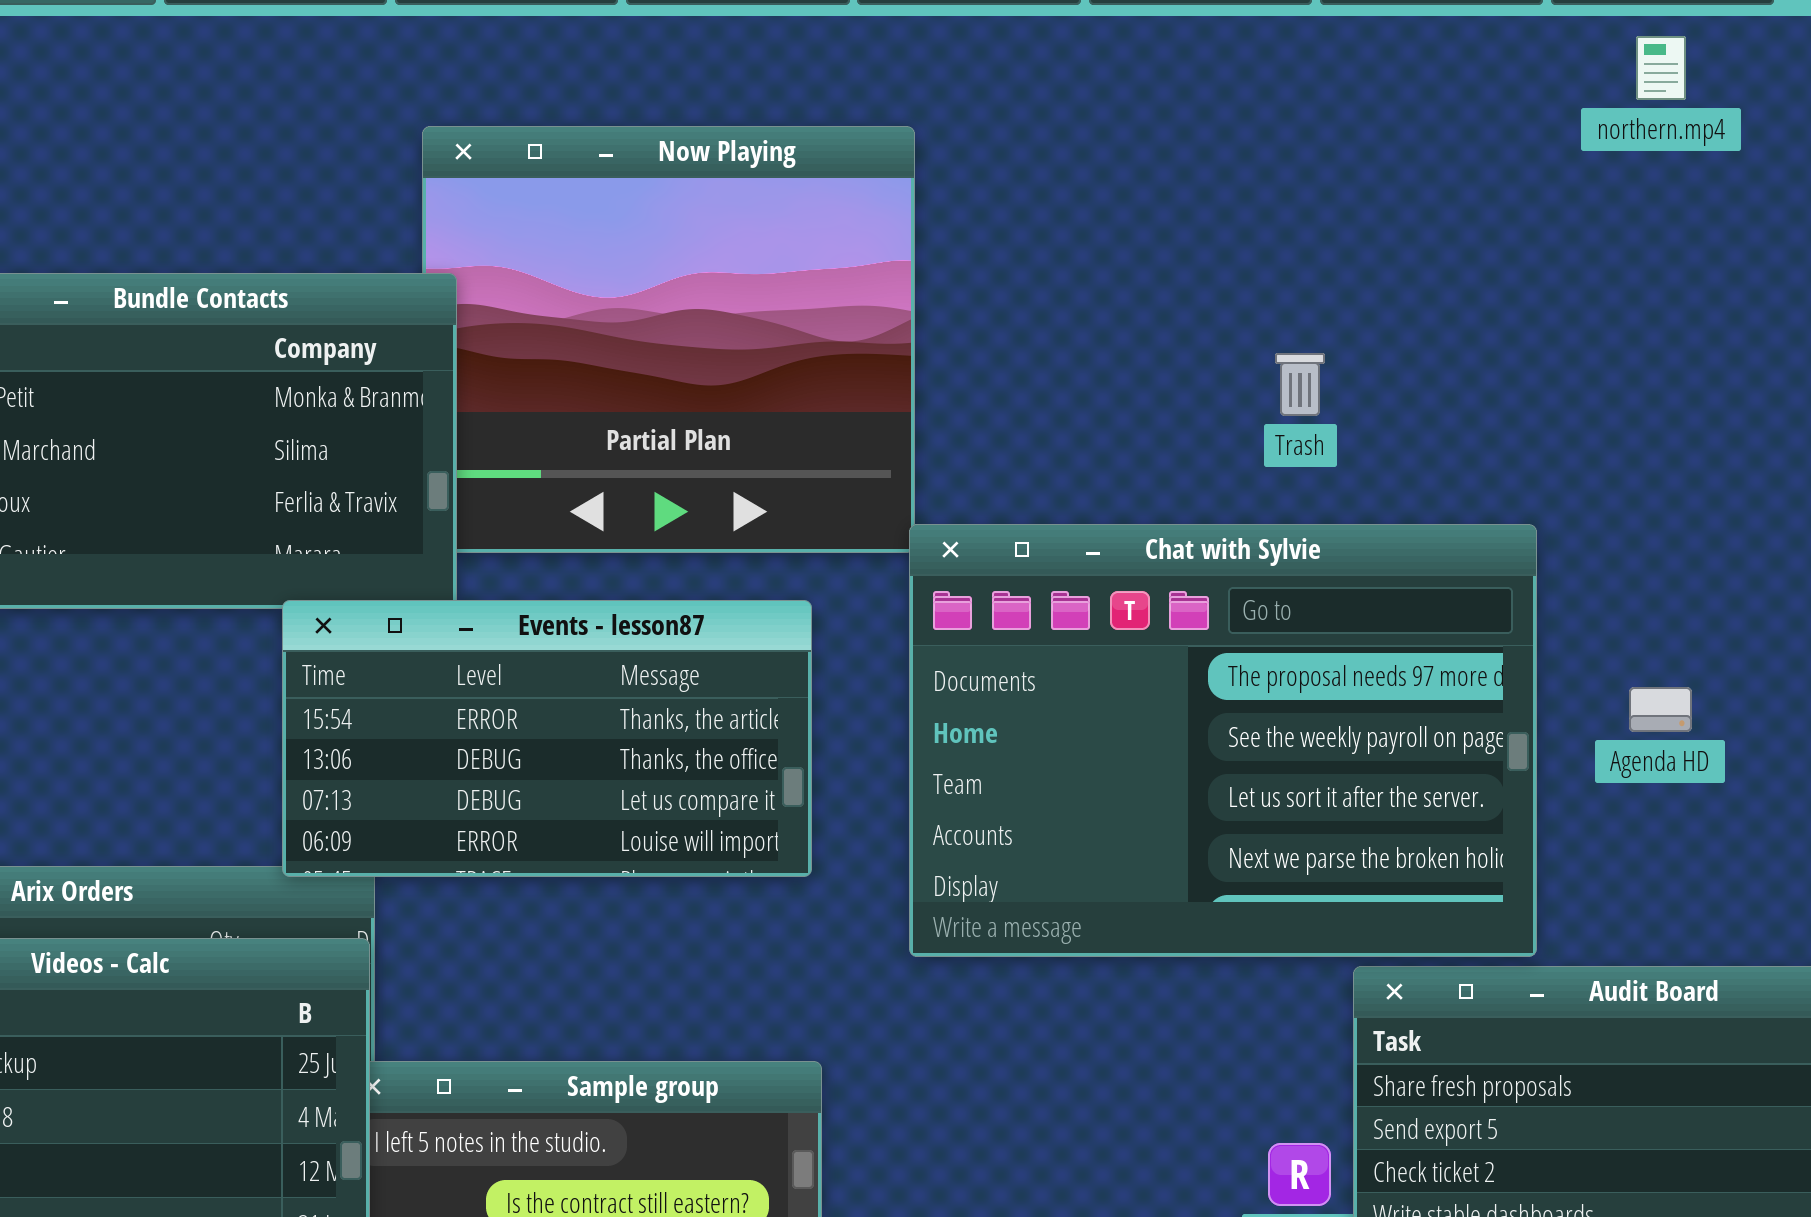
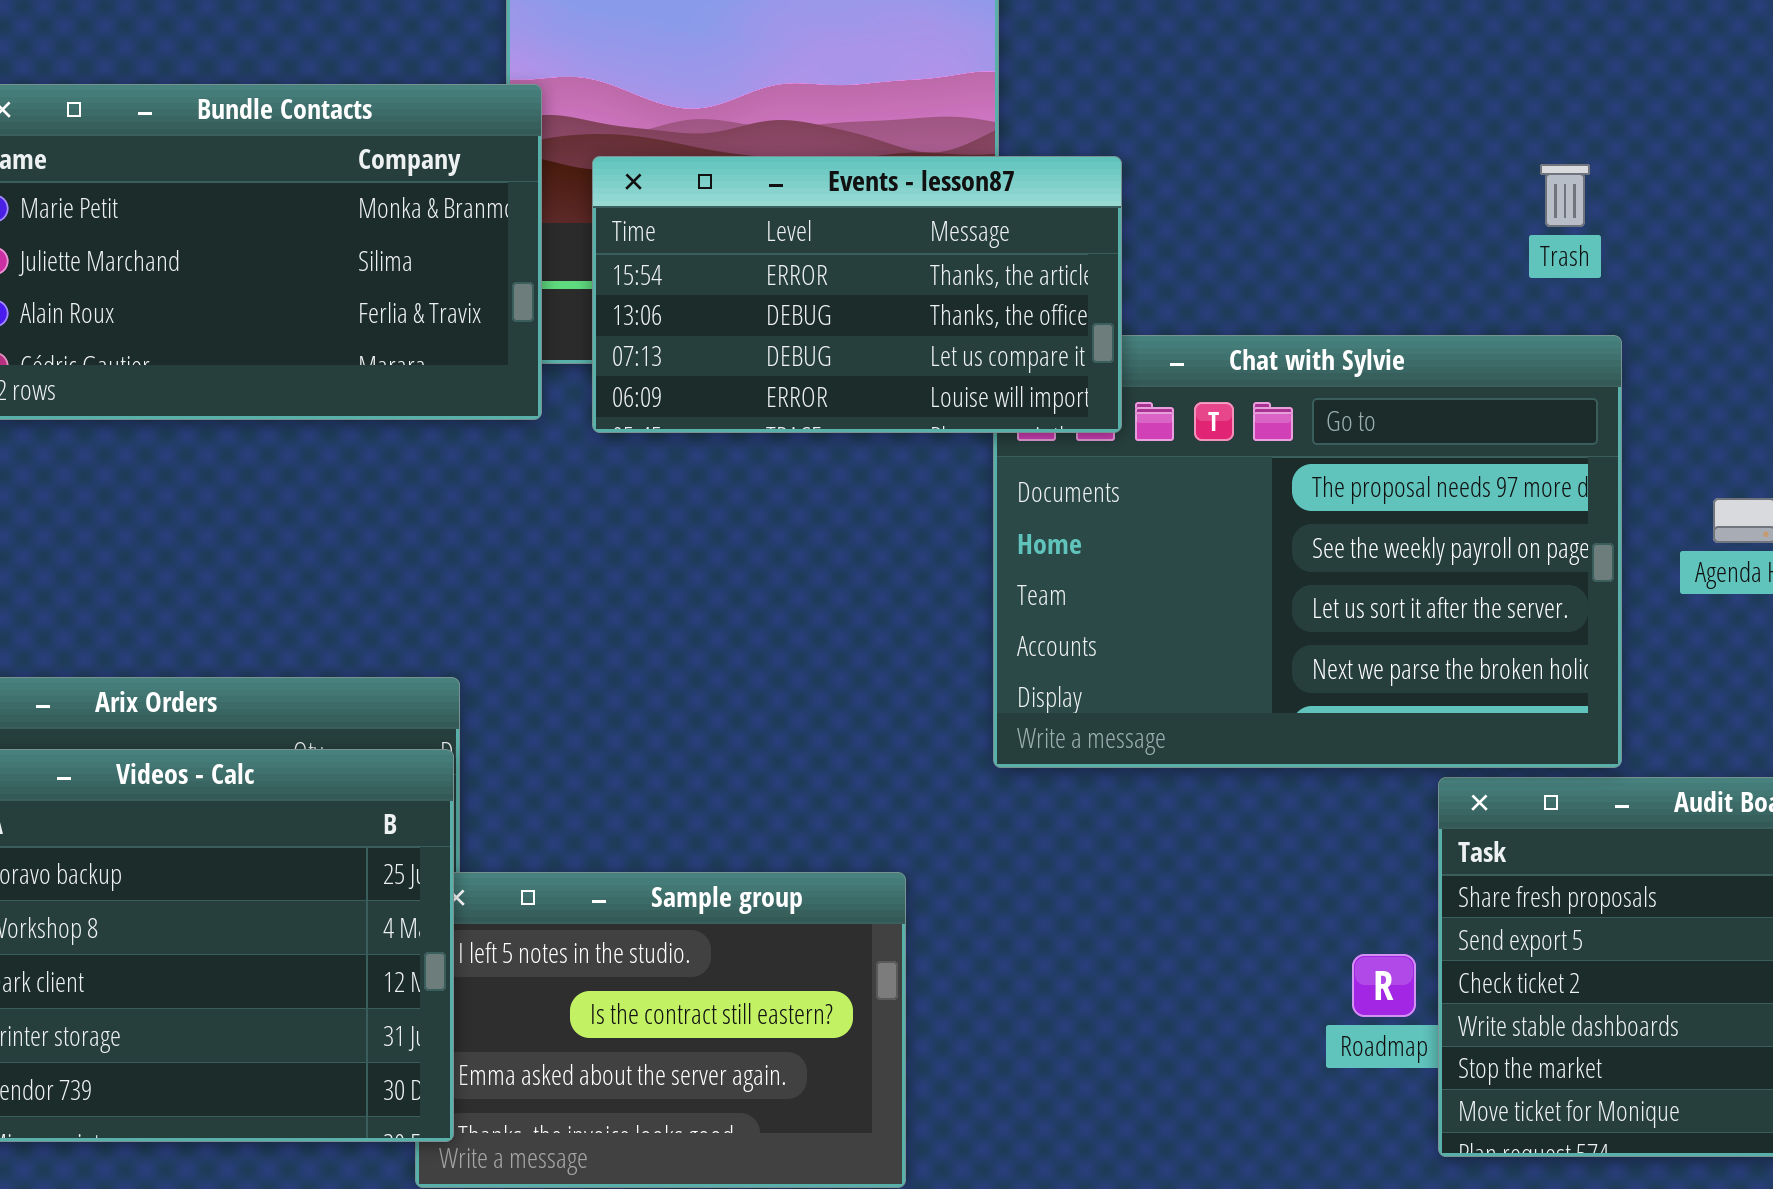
Trash: [1275,353,1325,416] -> [1540,164,1590,227], moved
Events - lesson87: [282,600,812,877] -> [592,156,1122,433], moved

